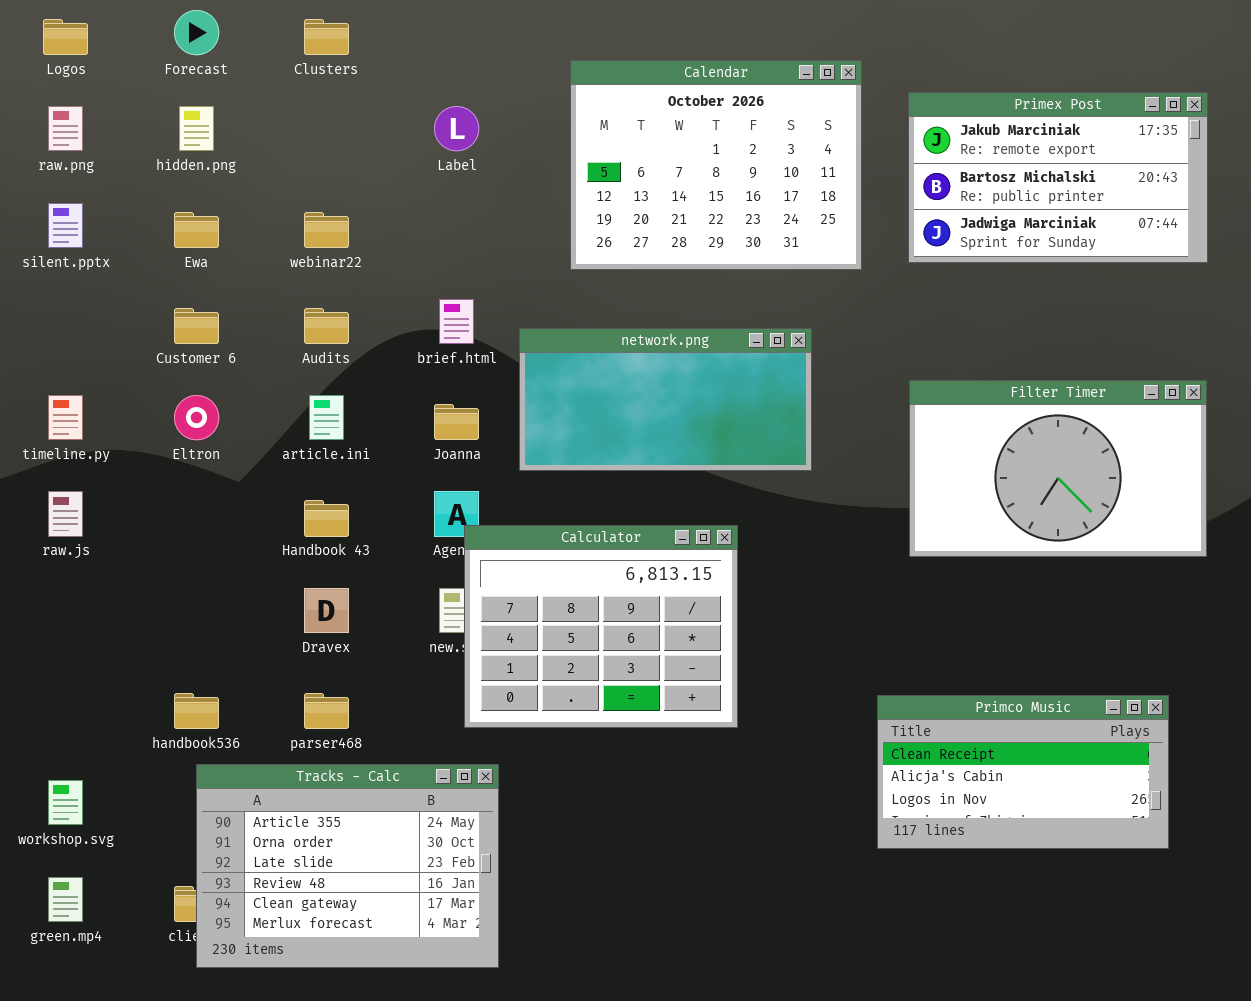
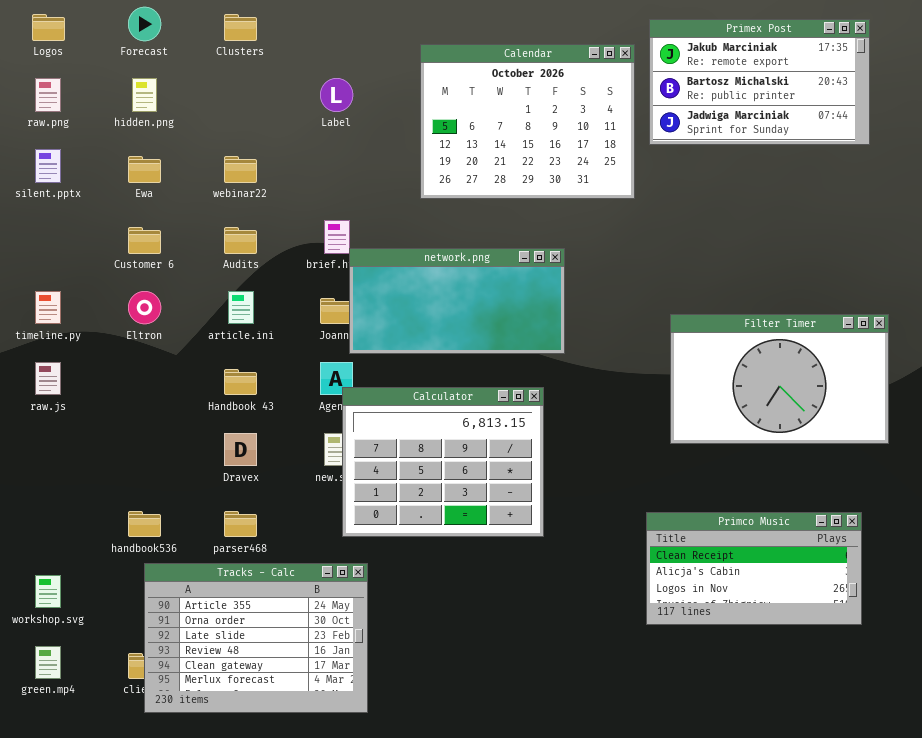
Primex Post: [908,92,1208,263] -> [649,19,870,145], moved
network.png: [519,328,812,471] -> [349,248,565,354], moved
Filter Timer: [909,380,1207,557] -> [670,314,889,444], moved

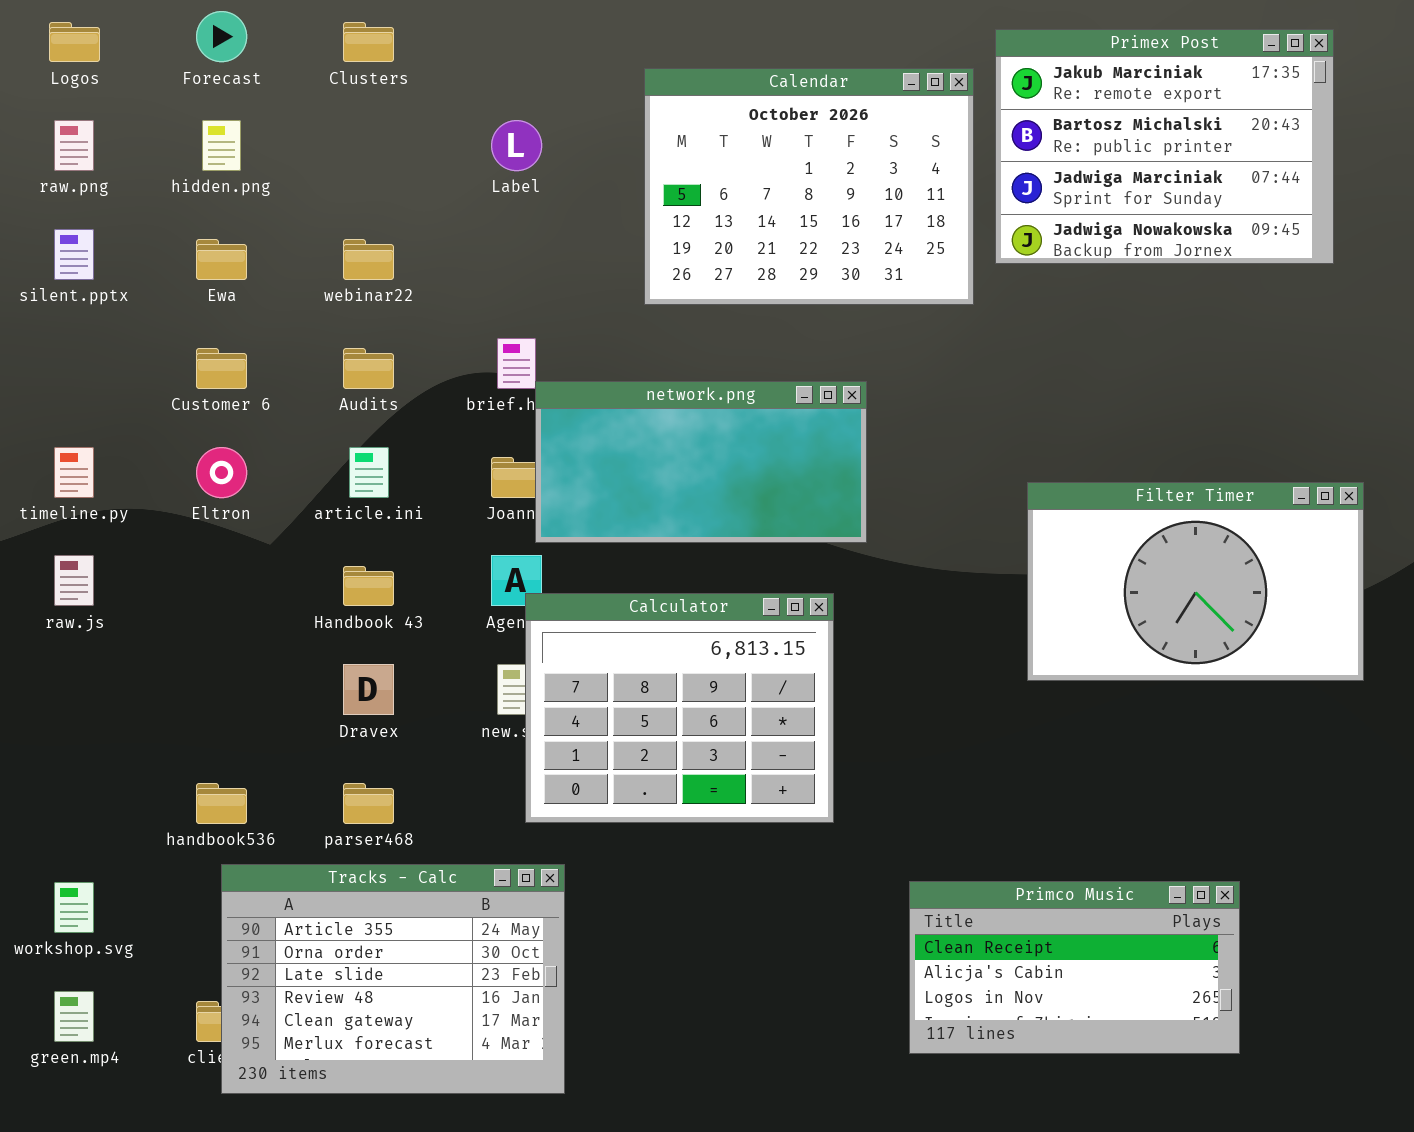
Primex Post: [649,19,870,145] -> [995,29,1334,264], resized
Primco Music: [646,512,862,625] -> [909,881,1240,1054], moved

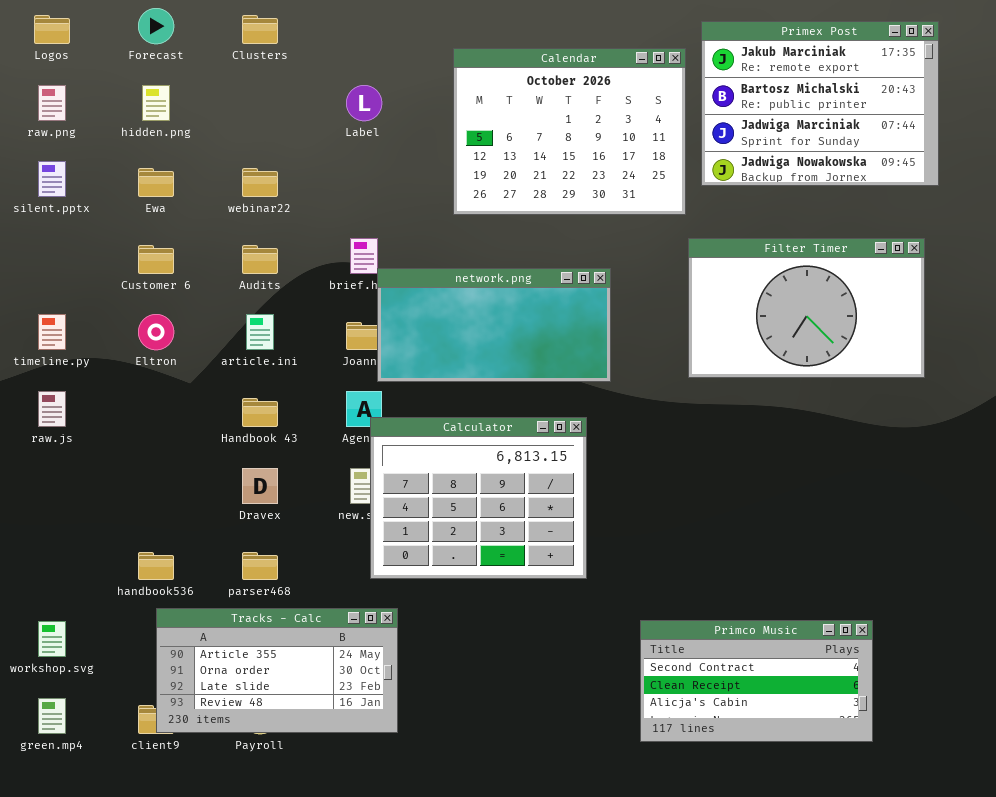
Filter Timer: [1027,482,1364,681] -> [688,238,925,378], moved
Tracks - Calc: [221,864,565,1094] -> [156,608,398,733], resized
Primco Music: [909,881,1240,1054] -> [640,620,873,742], scrolled up 1 row

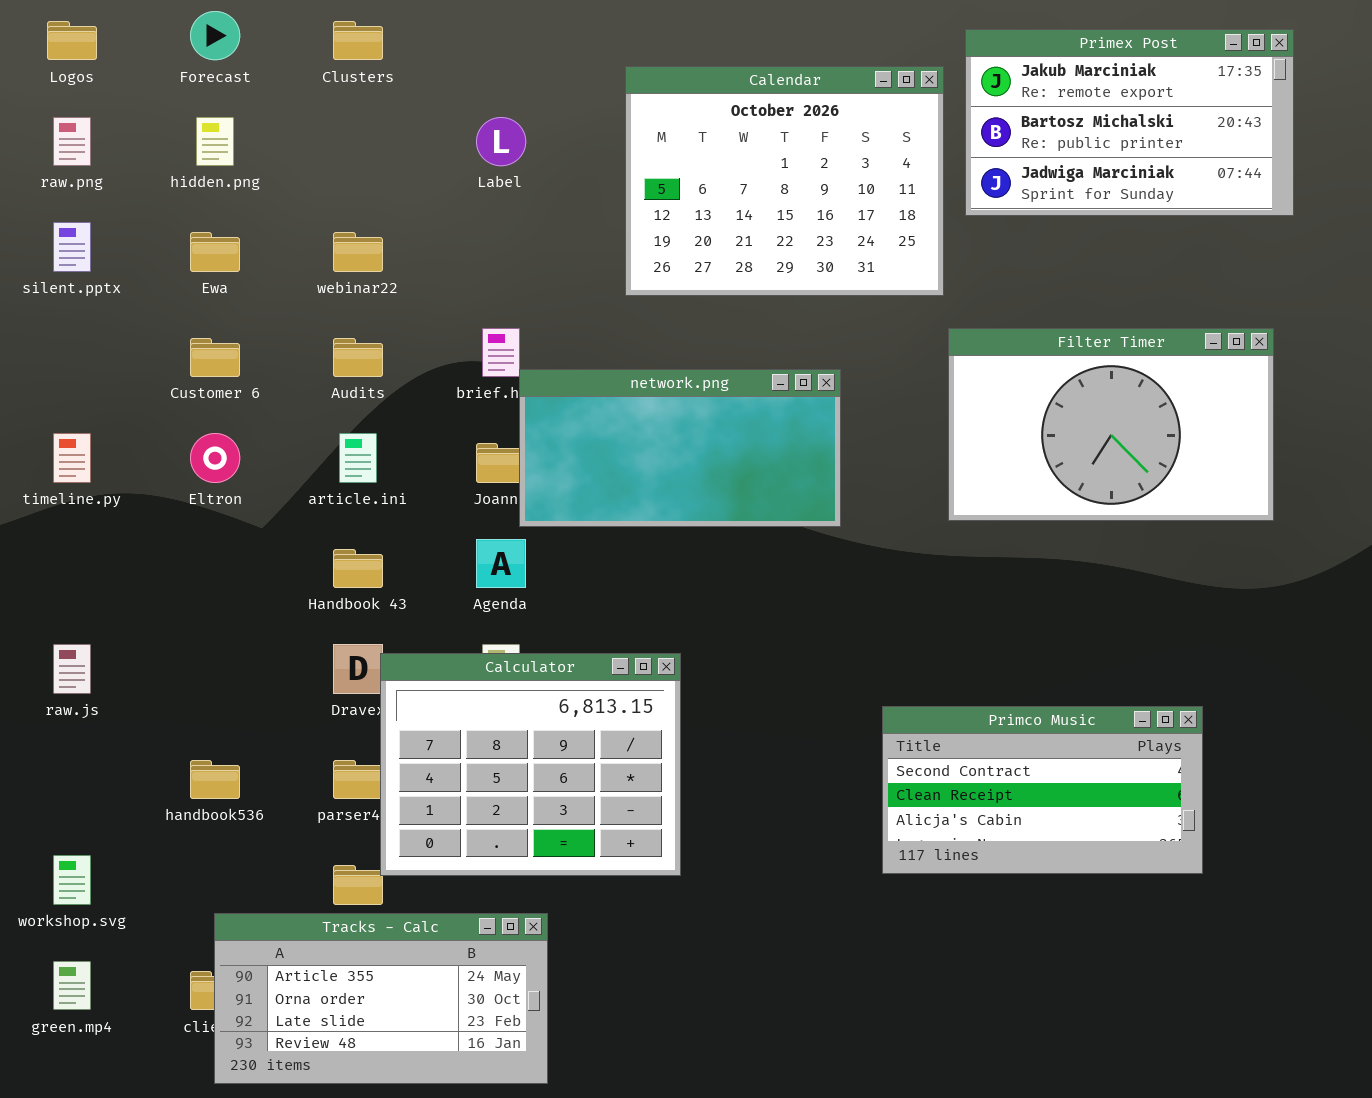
Primex Post: [701,21,939,186] -> [965,29,1294,216], resized
raw.js: [38,391,66,427] -> [53,644,91,694], moved
Calculator: [370,417,587,579] -> [380,653,681,876], moved
Tracks - Calc: [156,608,398,733] -> [214,913,548,1084], moved
Primco Music: [640,620,873,742] -> [882,706,1203,874], moved

